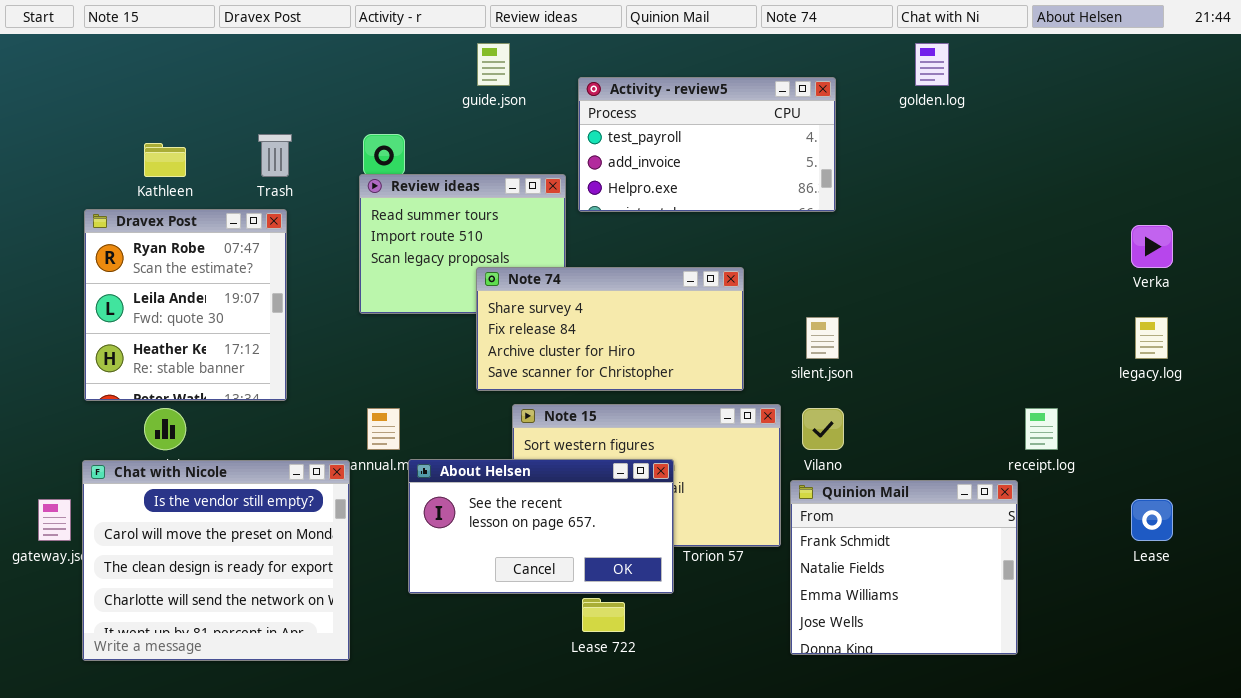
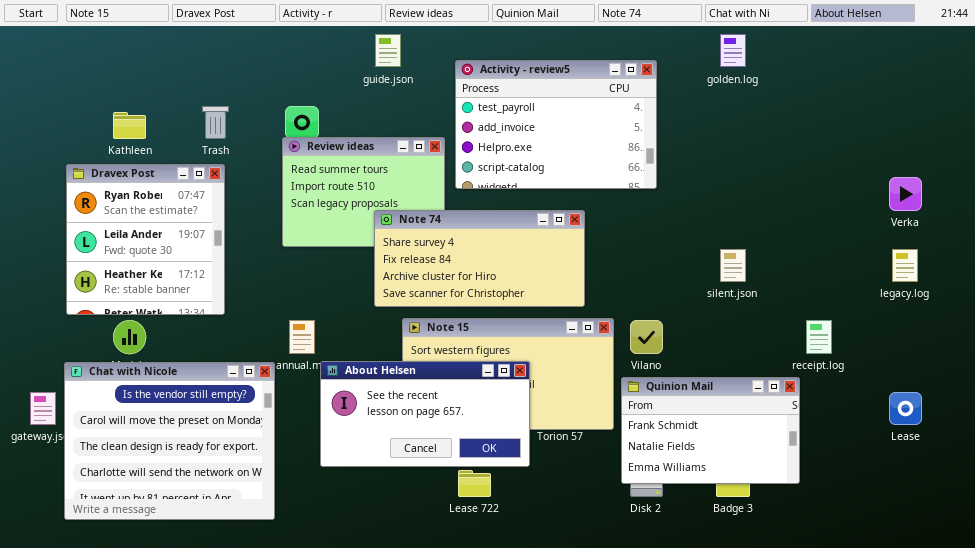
Activity - review5: [578,77,836,212] -> [455,60,657,189], resized
silent.json: [806,317,839,359] -> [720,249,746,282], moved
Quinion Mail: [790,480,1018,655] -> [621,377,800,484], resized

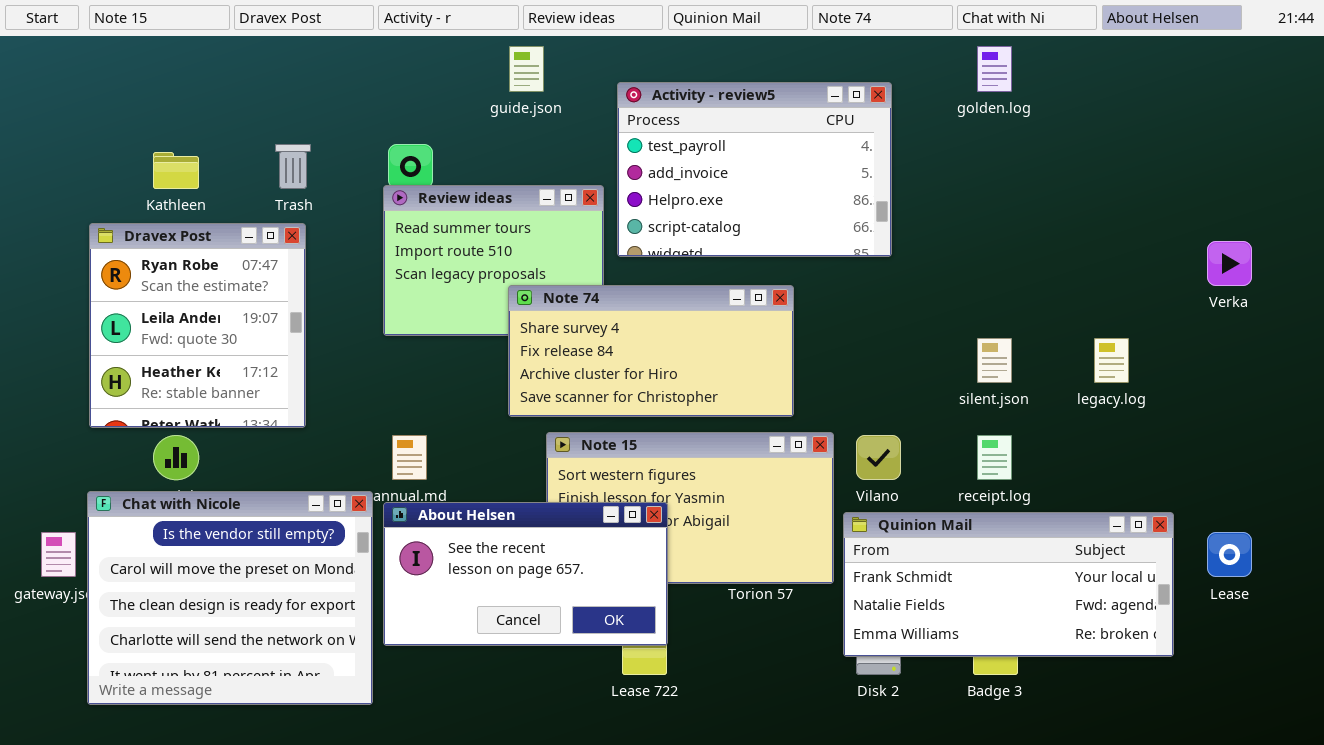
legacy.log: [892,249,918,282] -> [1094,338,1129,383], moved
receipt.log: [806,320,832,354] -> [977,435,1012,480], moved
About Helsen: [320,361,530,467] -> [383,502,668,646], moved
Quinion Mail: [621,377,800,484] -> [843,512,1174,657], resized

